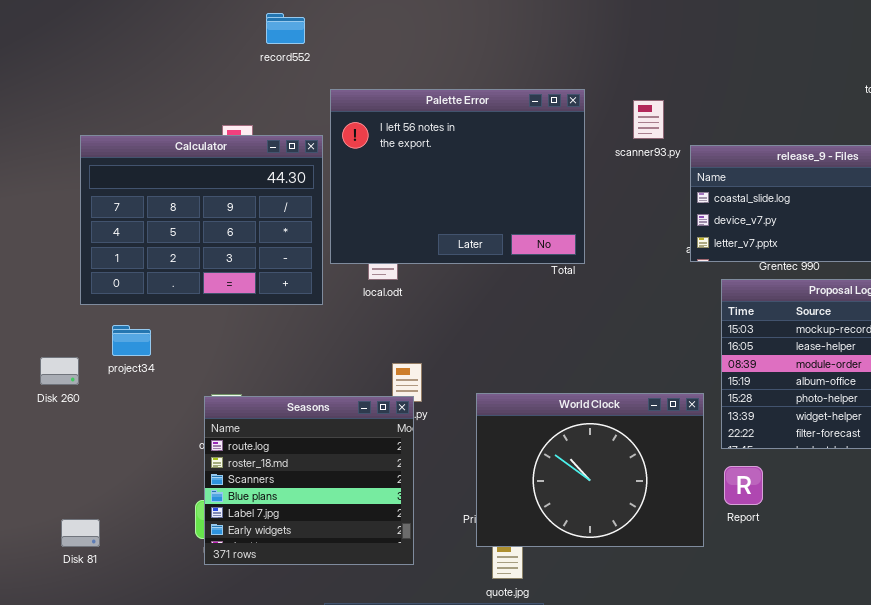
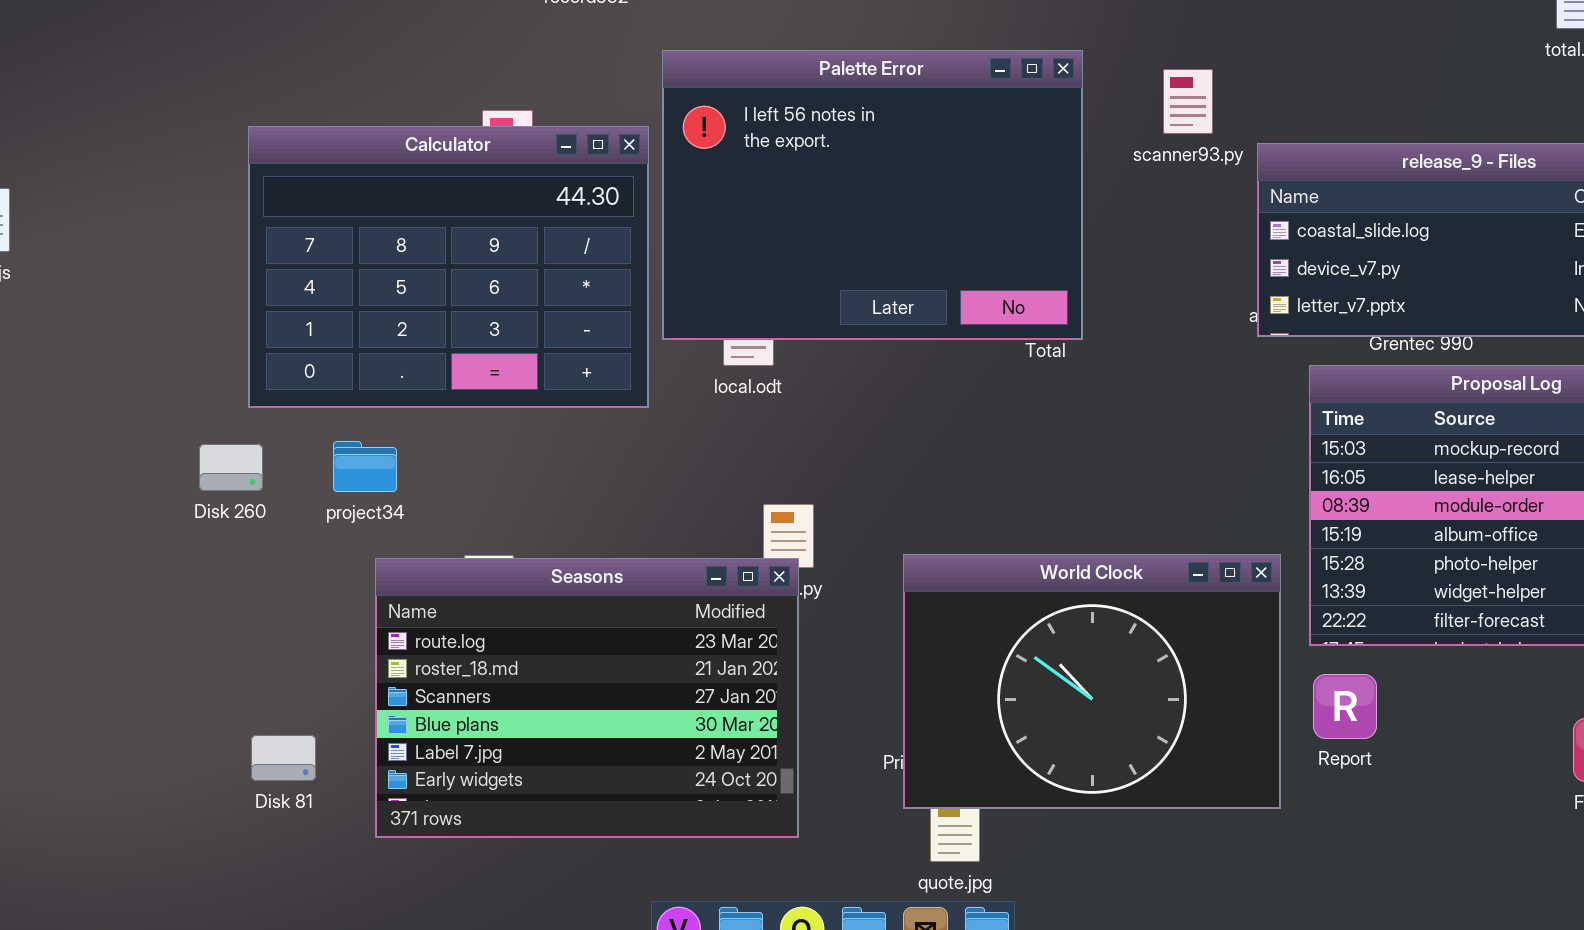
project34: [112,325,151,356] -> [333,441,397,492], moved
Disk 260: [40,357,79,385] -> [199,444,263,491], moved
Seasons: [204,396,414,565] -> [375,558,799,838], resized
Disk 81: [61,519,100,547] -> [251,735,316,781], moved

